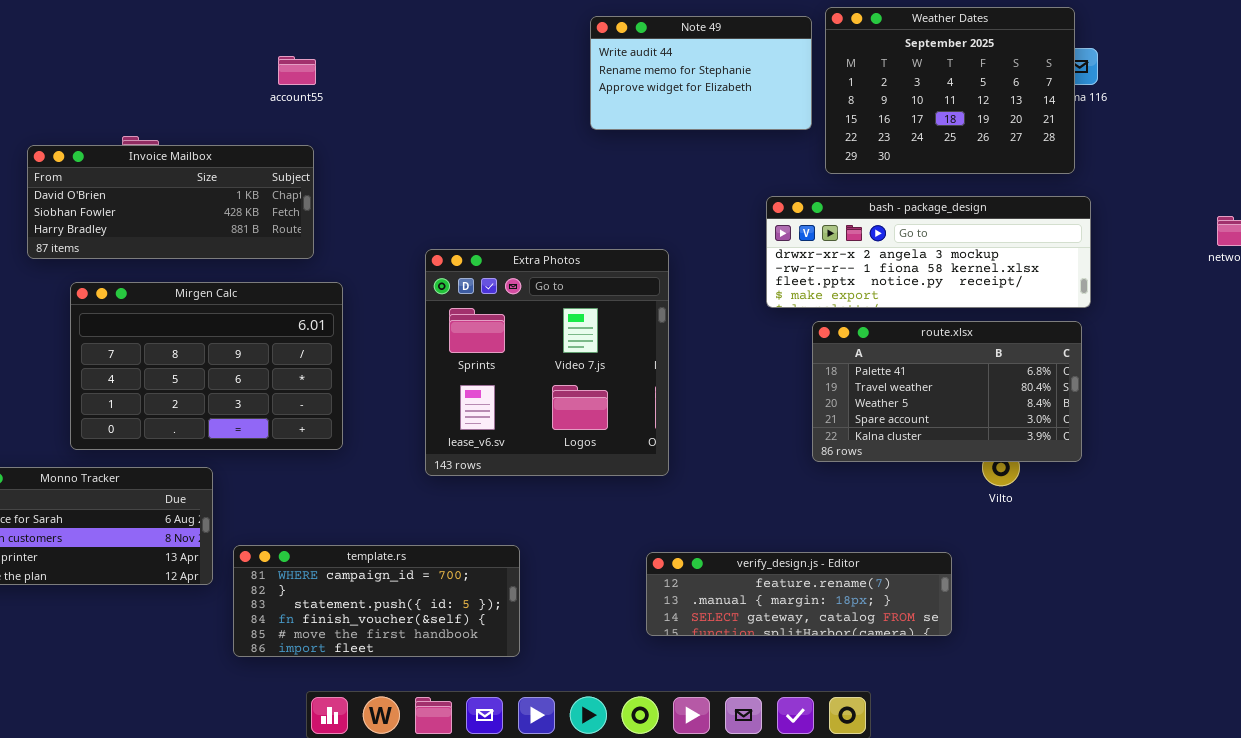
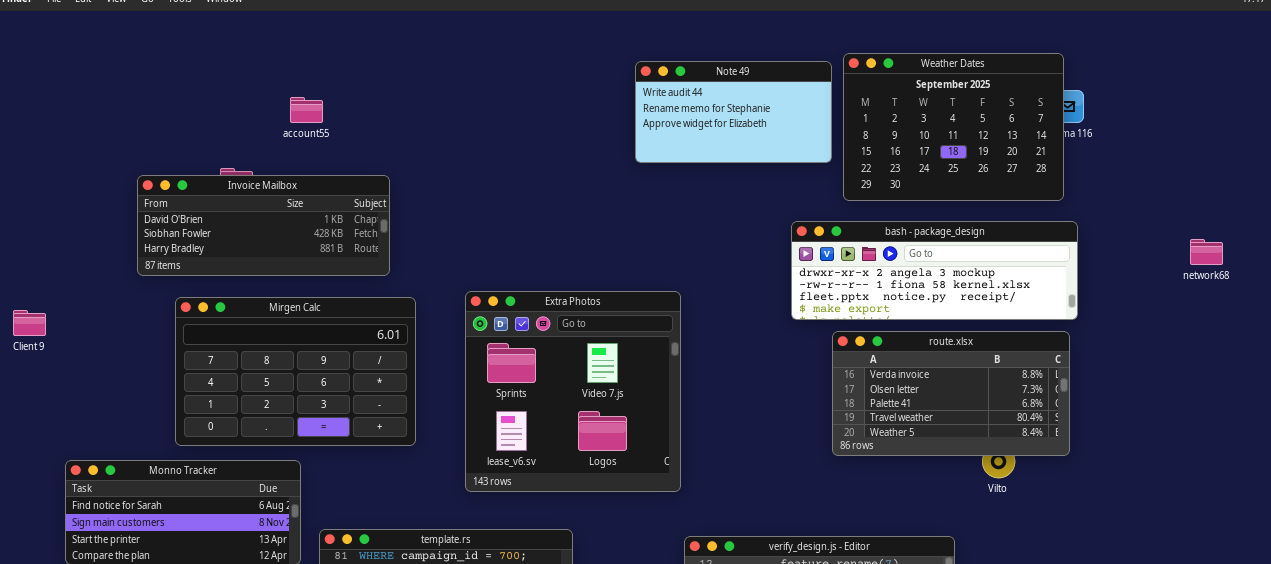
account55: [278,56,316,85] -> [290,97,323,123], moved
Extra Photos: [425,249,669,476] -> [465,291,681,492], moved
route.xlsx: [812,321,1082,462] -> [832,331,1070,456], scrolled up 2 rows

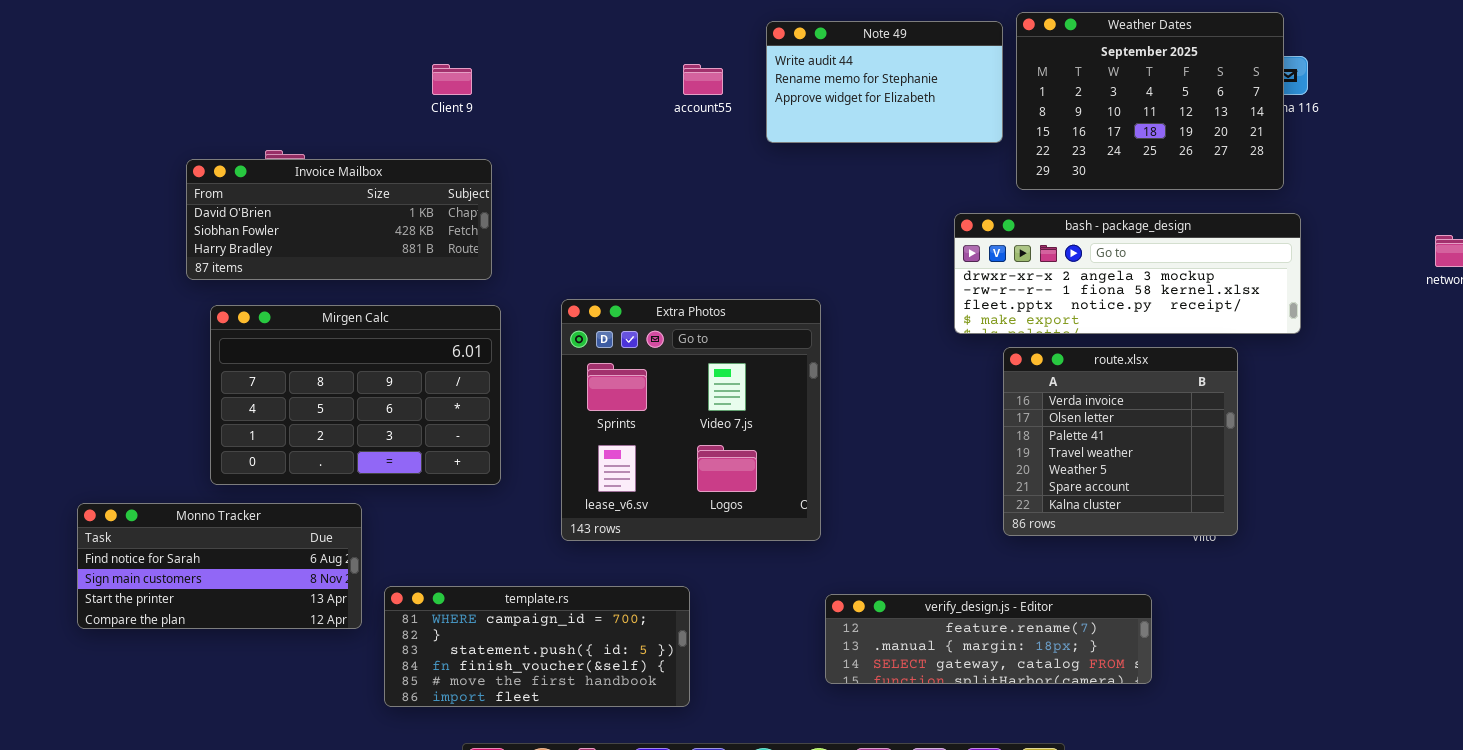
account55: [290,97,323,123] -> [683,64,723,95], moved
Invoice Mailbox: [137,175,390,276] -> [186,159,492,280], moved
Client 9: [13,310,46,336] -> [432,64,472,95], moved
route.xlsx: [832,331,1070,456] -> [1003,347,1238,536], resized

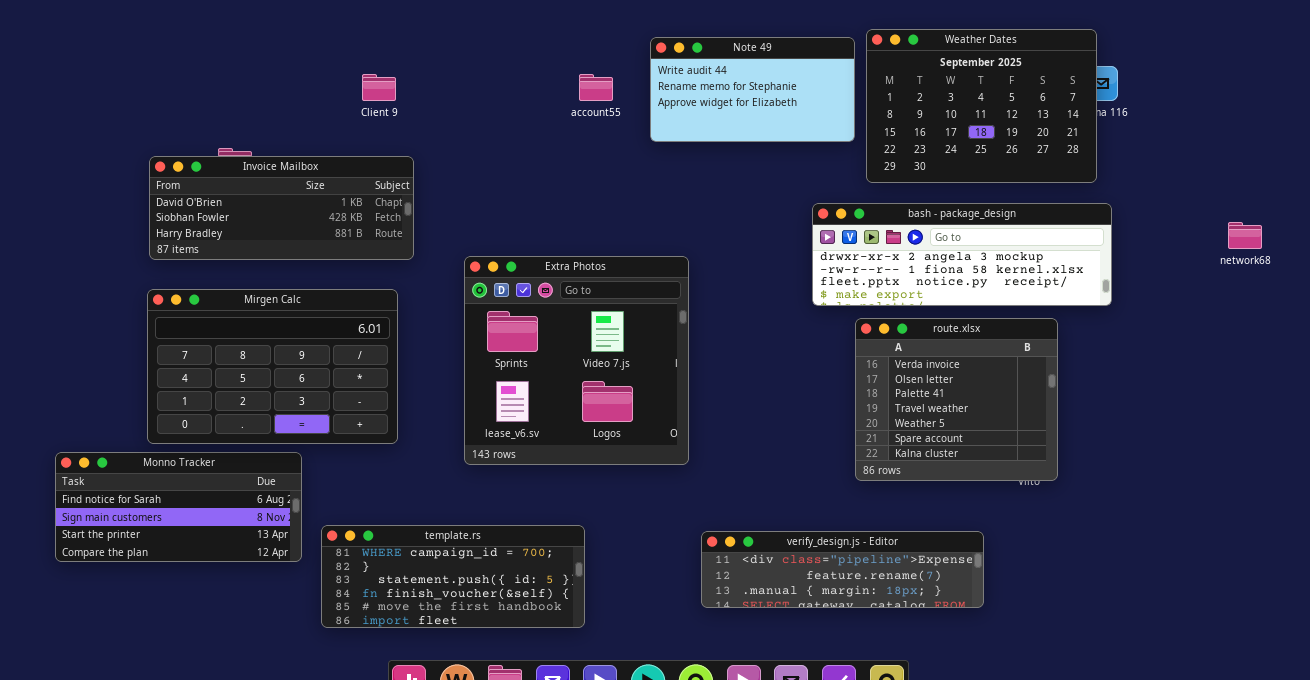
Extra Photos: [561,299,821,541] -> [464,256,689,465], moved
Mirgen Calc: [210,305,501,485] -> [147,289,398,444], moved
verify_design.js - Editor: [825,594,1152,684] -> [701,531,984,608], scrolled up 1 row

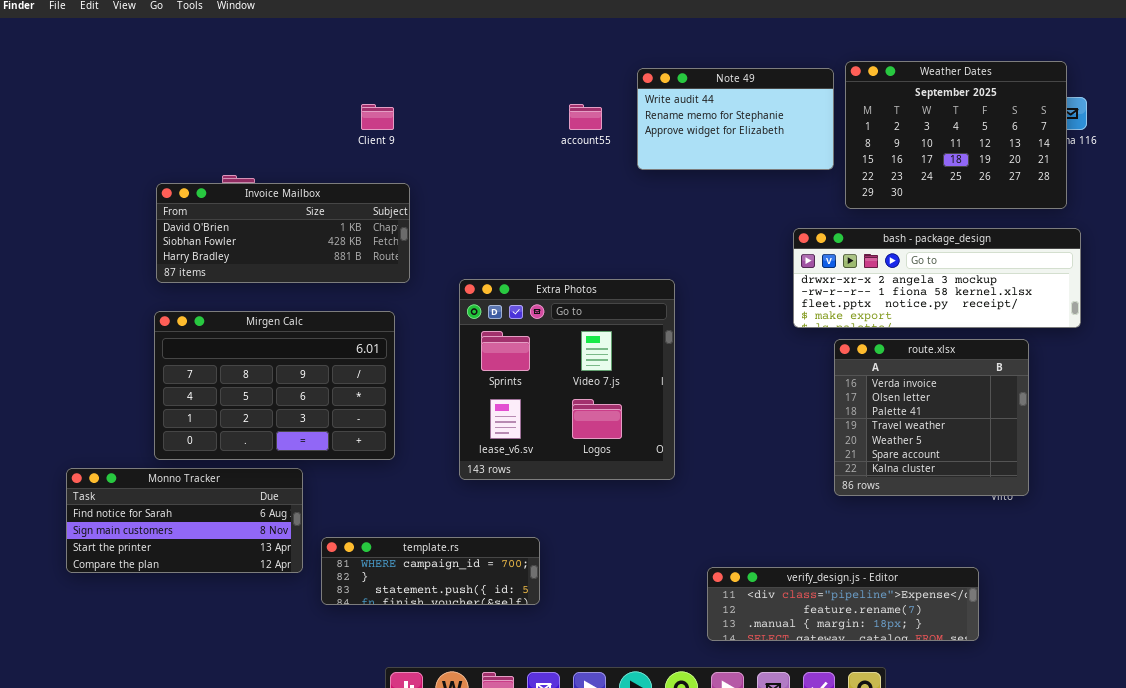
template.rs: [321,525,585,628] -> [321,537,540,605], resized
verify_design.js - Editor: [701,531,984,608] -> [707,567,979,641], moved

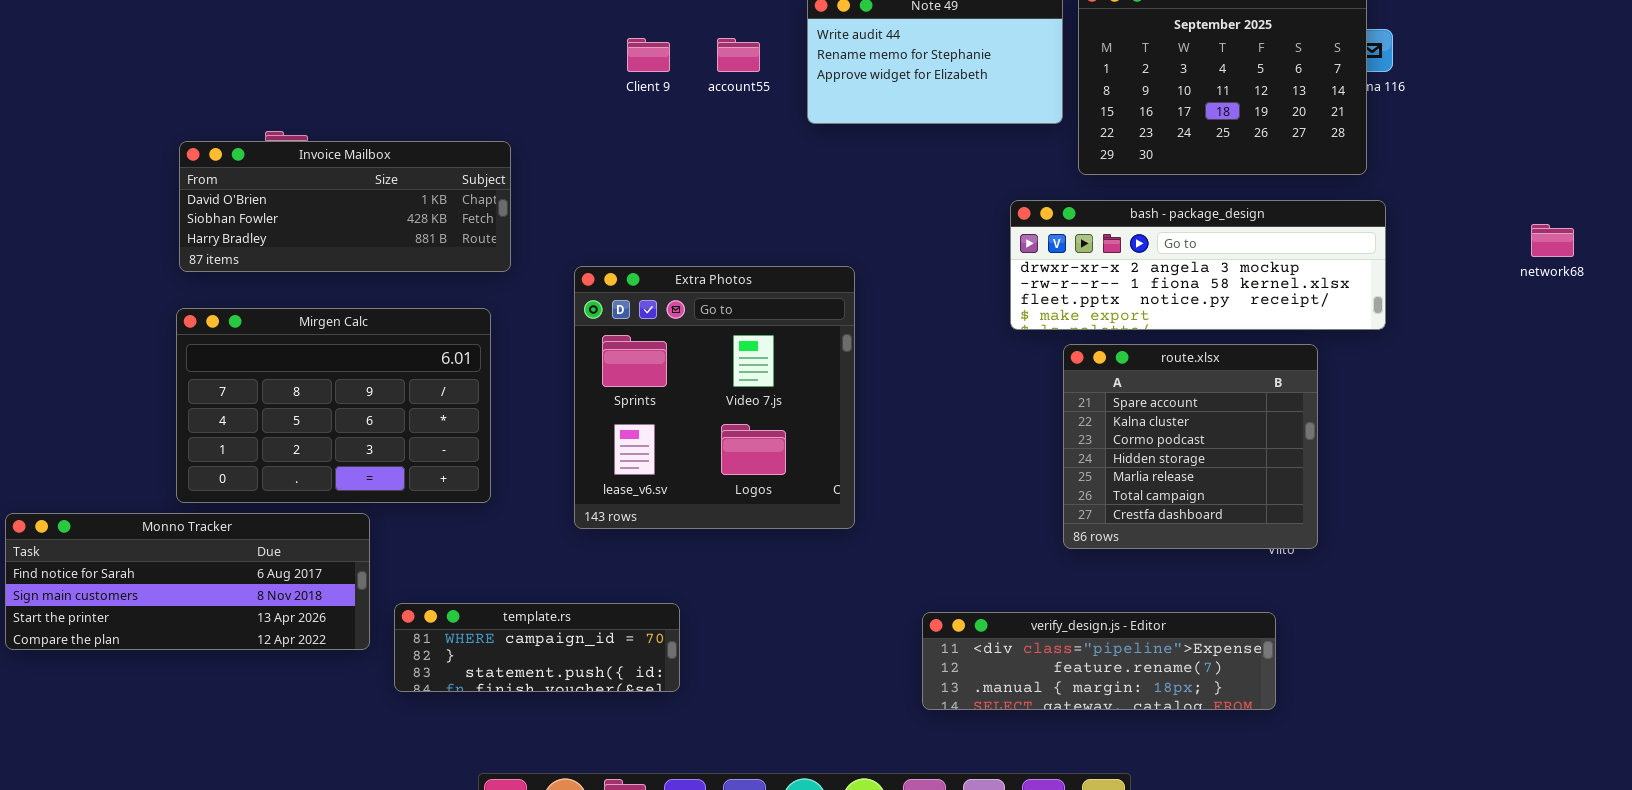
Client 9: [361,104,394,130] -> [627,38,670,72], moved
route.xlsx: [834,339,1029,496] -> [1063,344,1318,549], scrolled down 5 rows
Monno Tracker: [66,468,303,573] -> [5,513,370,650], resized
verify_design.js - Editor: [707,567,979,641] -> [922,612,1276,710], moved

